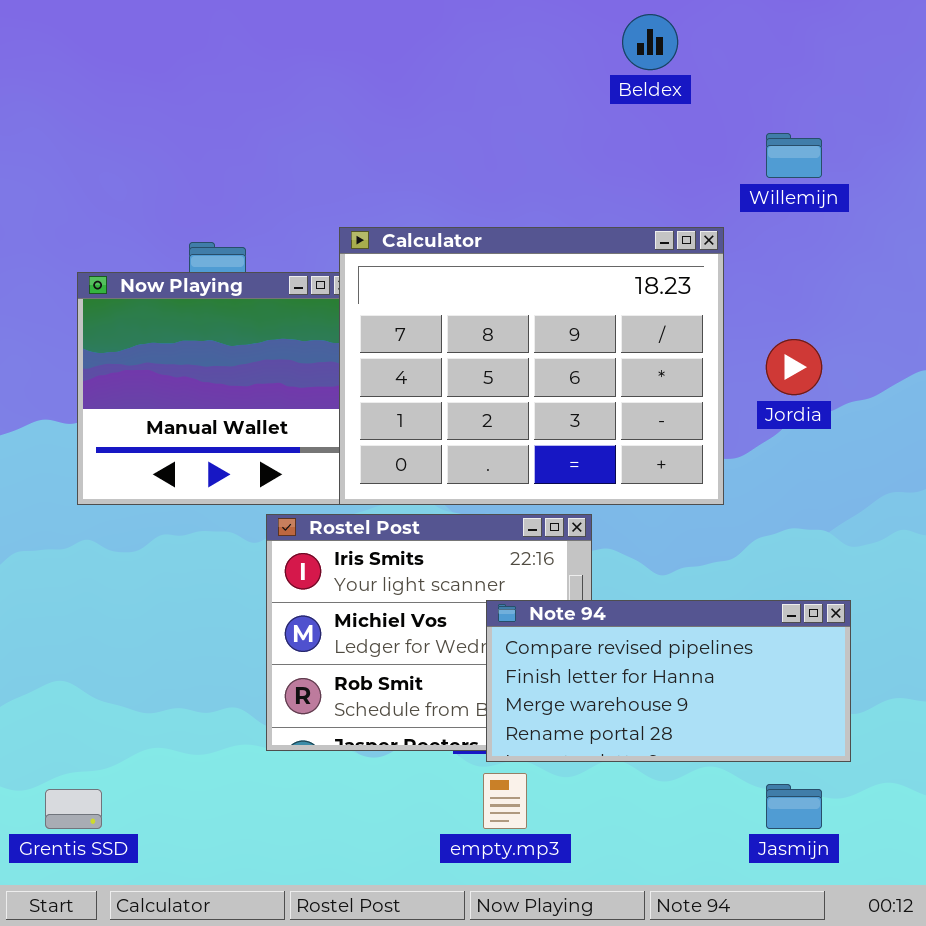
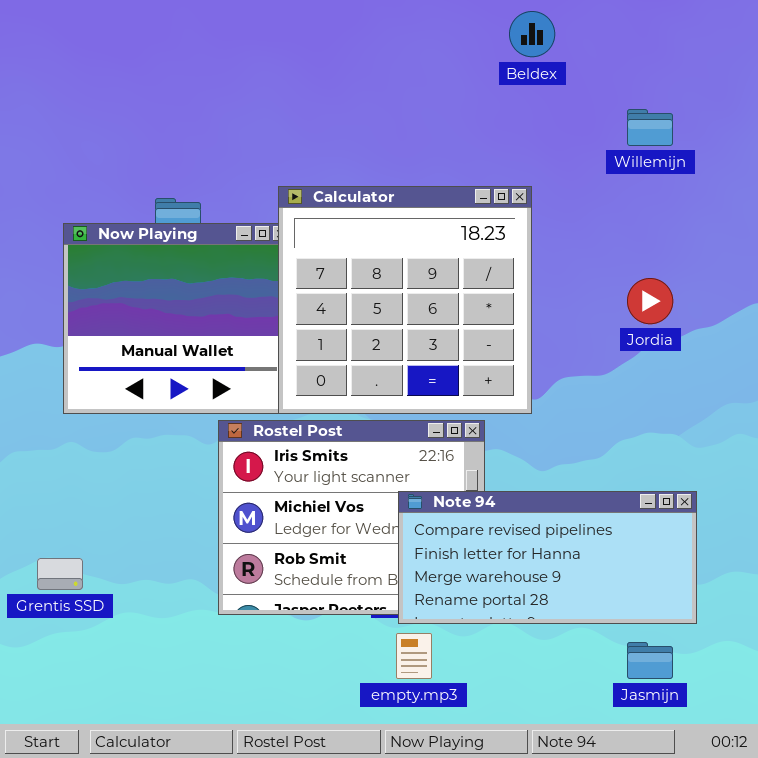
Calculator: [339,227,724,505] -> [278,186,532,414], resized
Grentis SSD: [45,789,102,829] -> [37,558,83,590], moved

